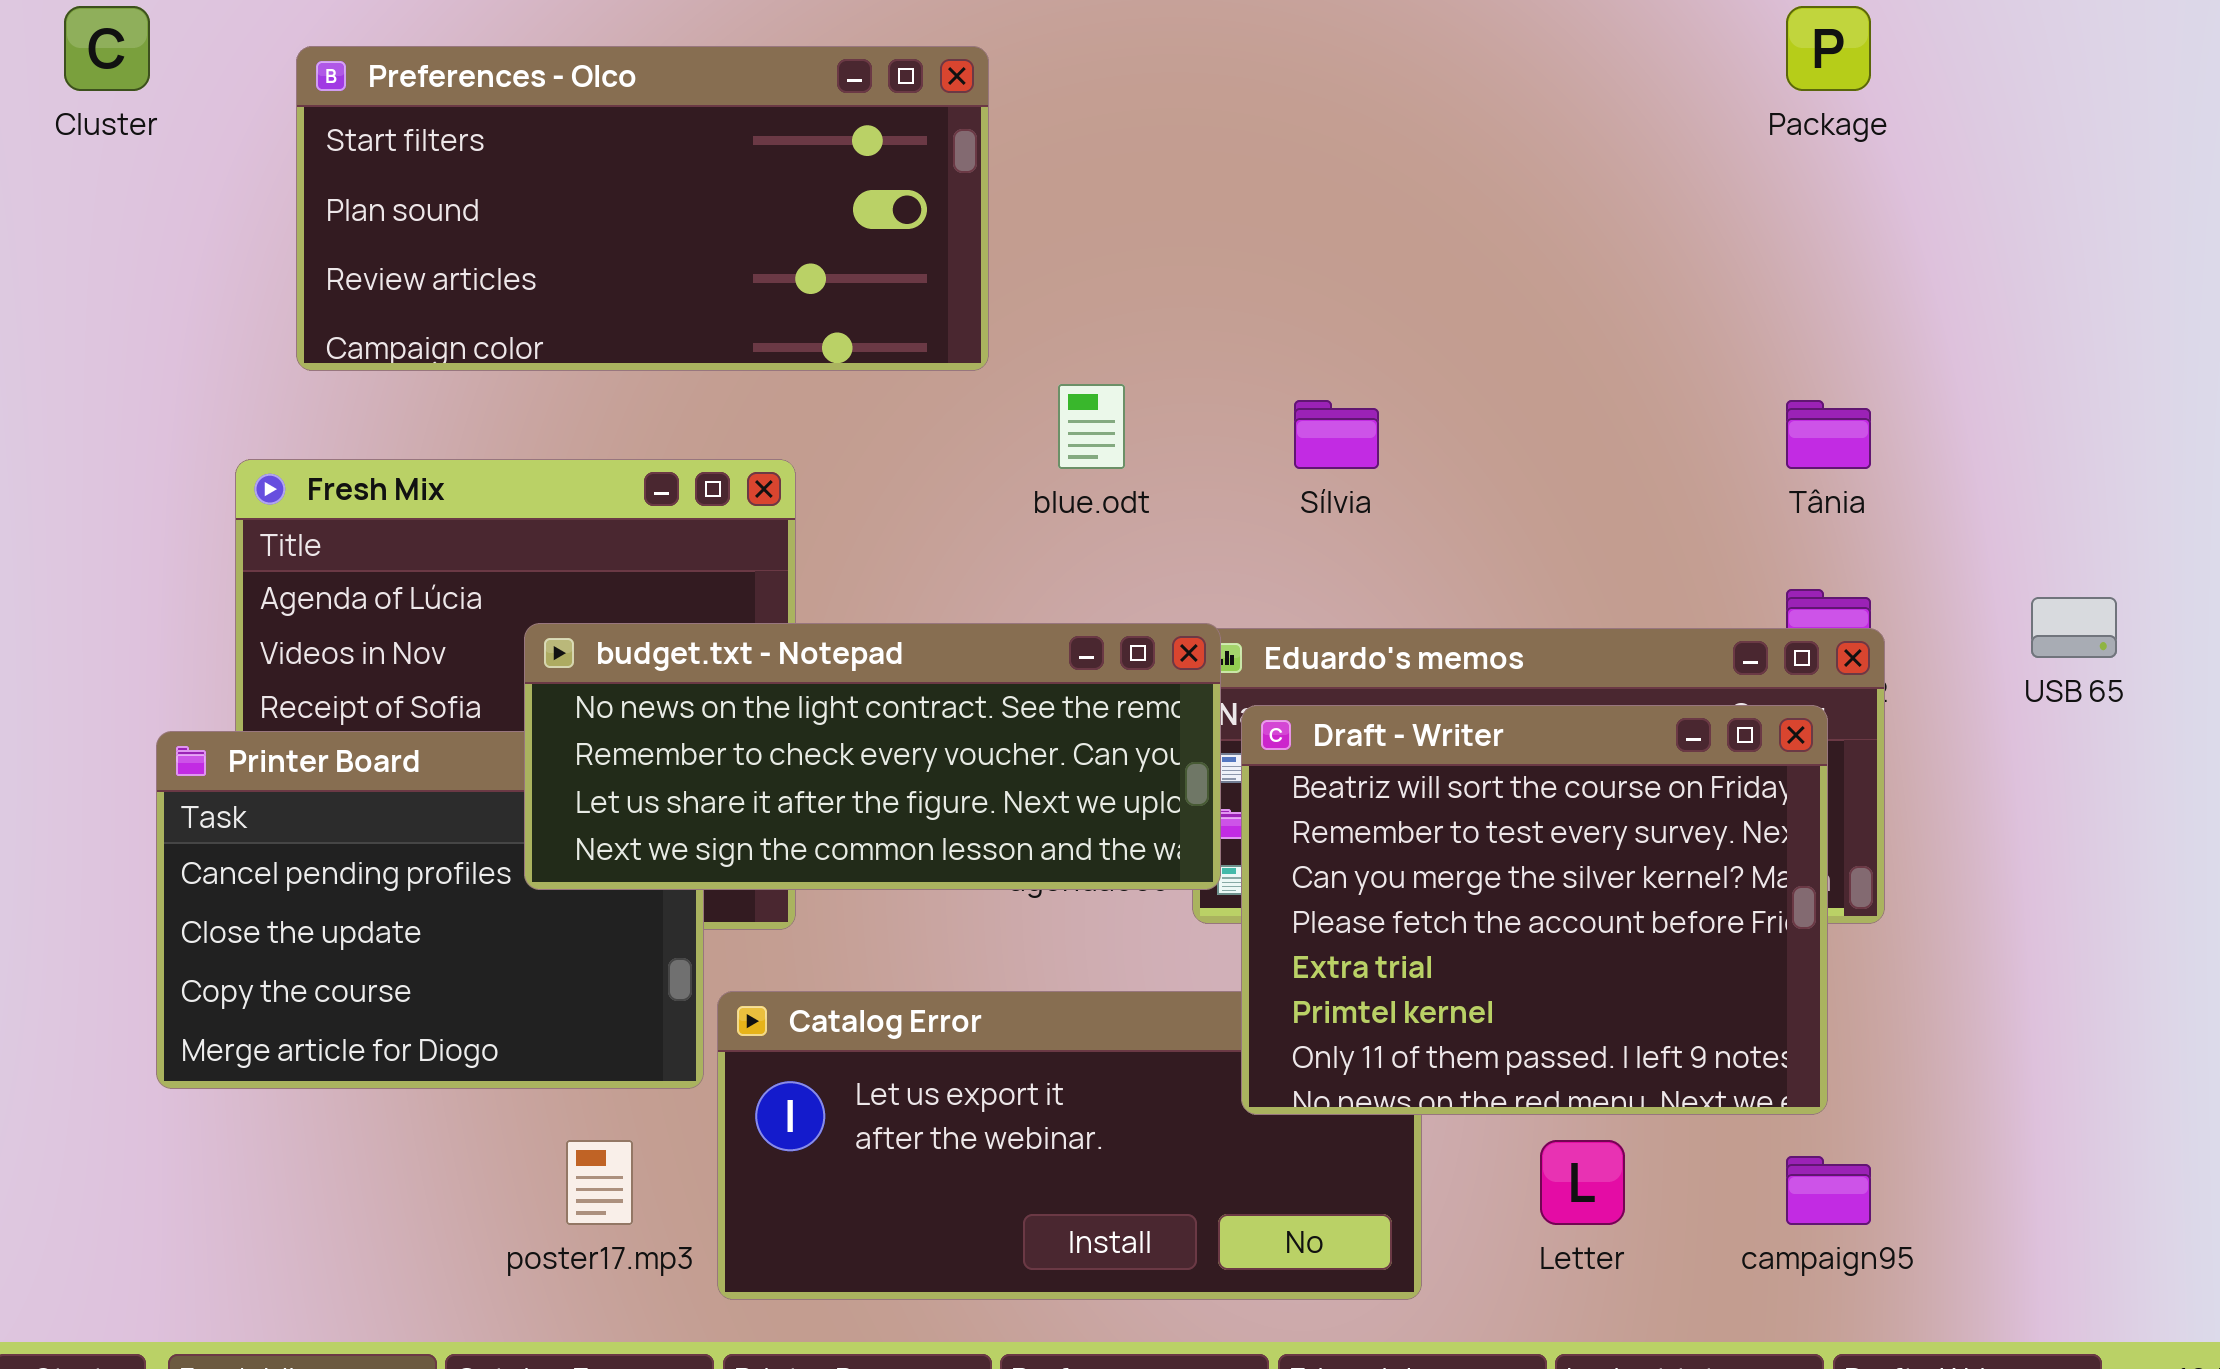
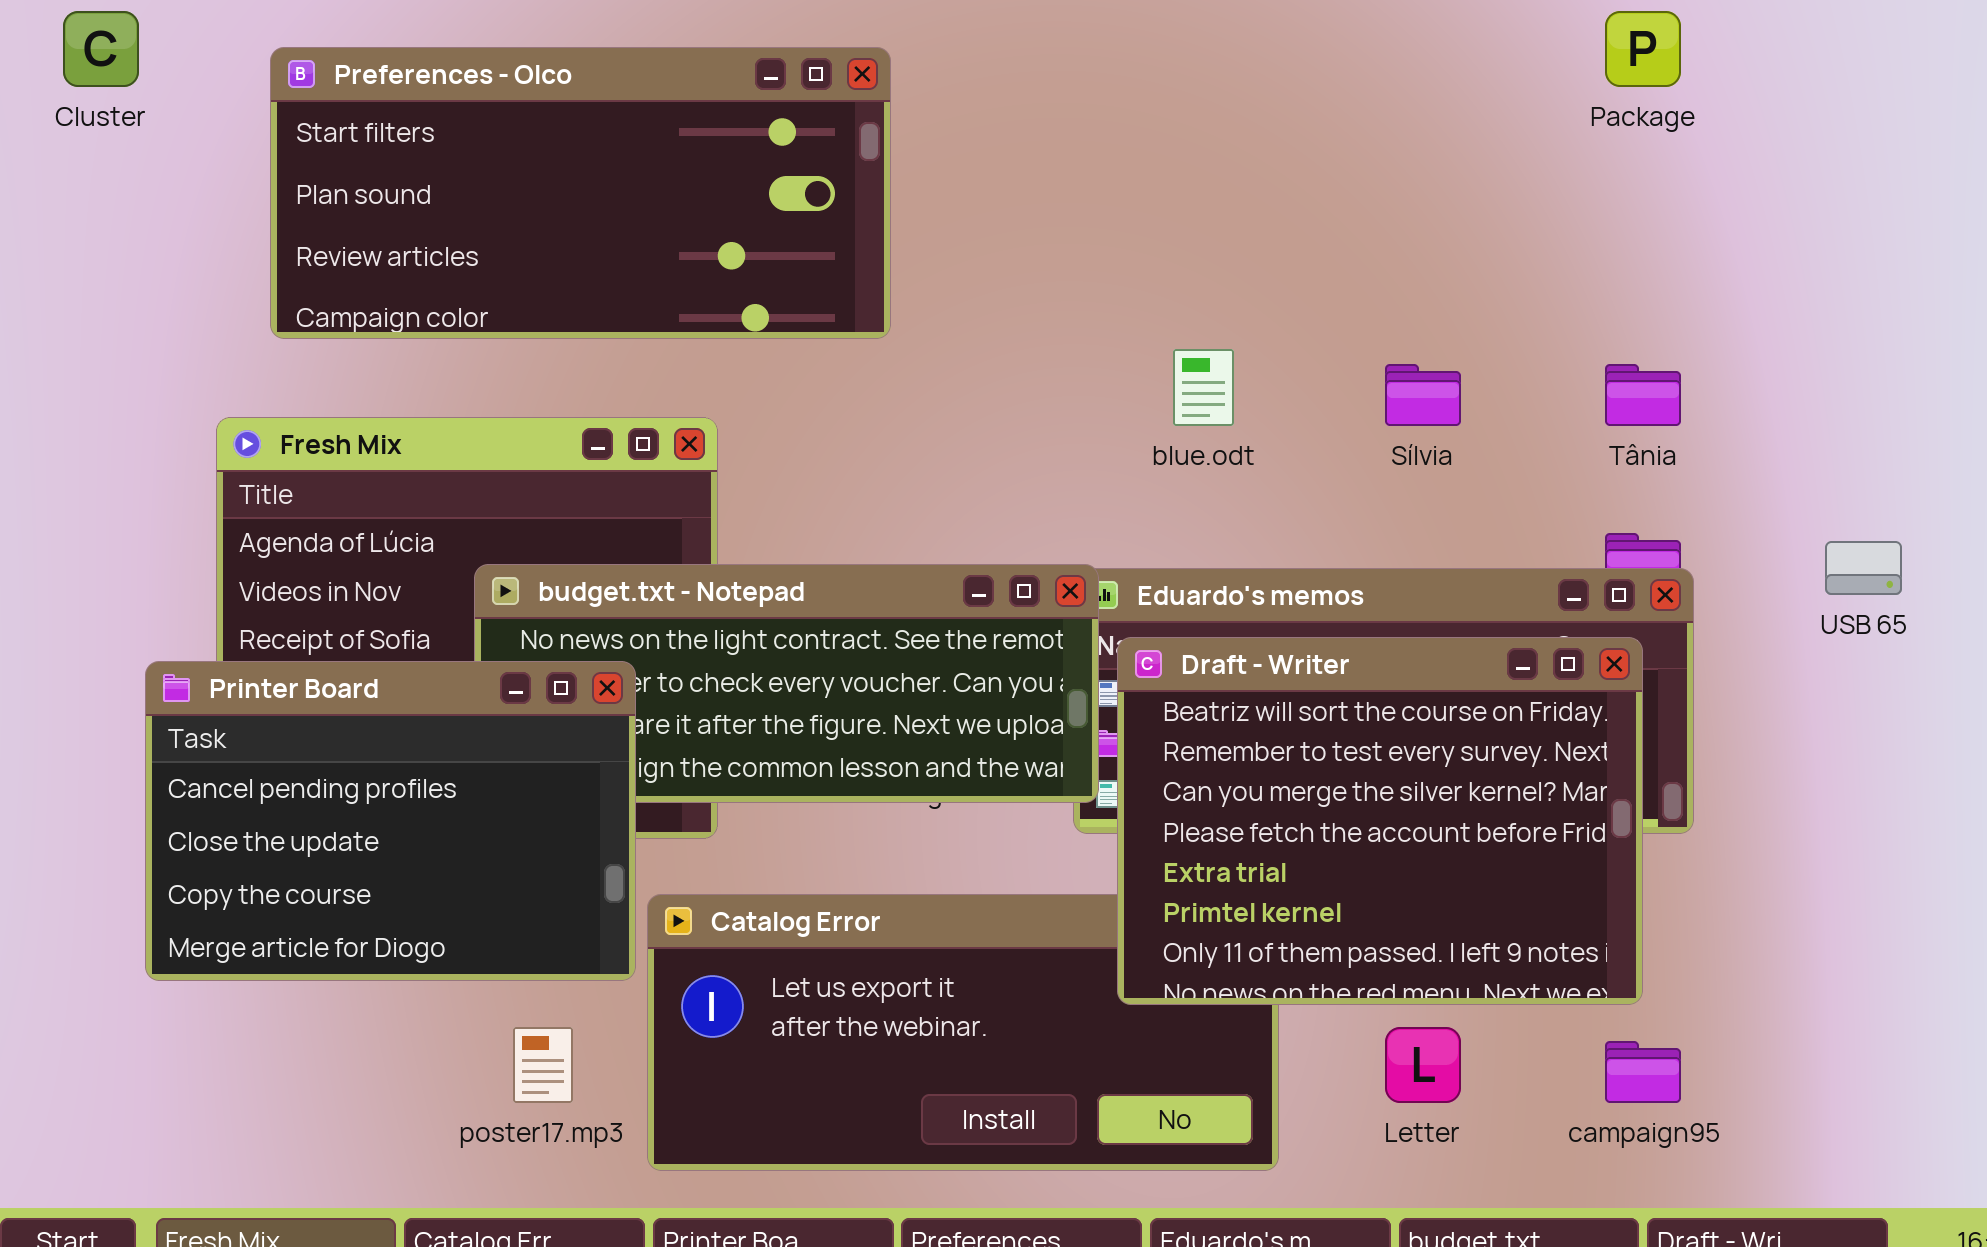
blue.odt: [1058,384,1125,469] -> [1173,349,1234,426], moved
Sílvia: [1294,400,1379,469] -> [1385,364,1461,426], moved
Printer Board: [156,731,704,1089] -> [145,661,636,981], raised

